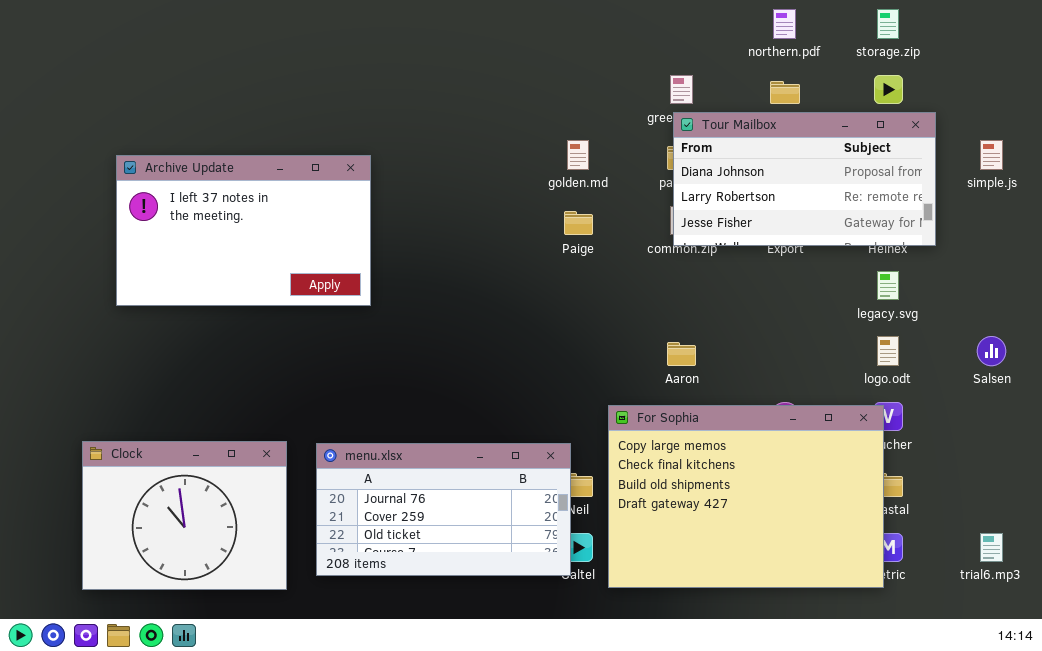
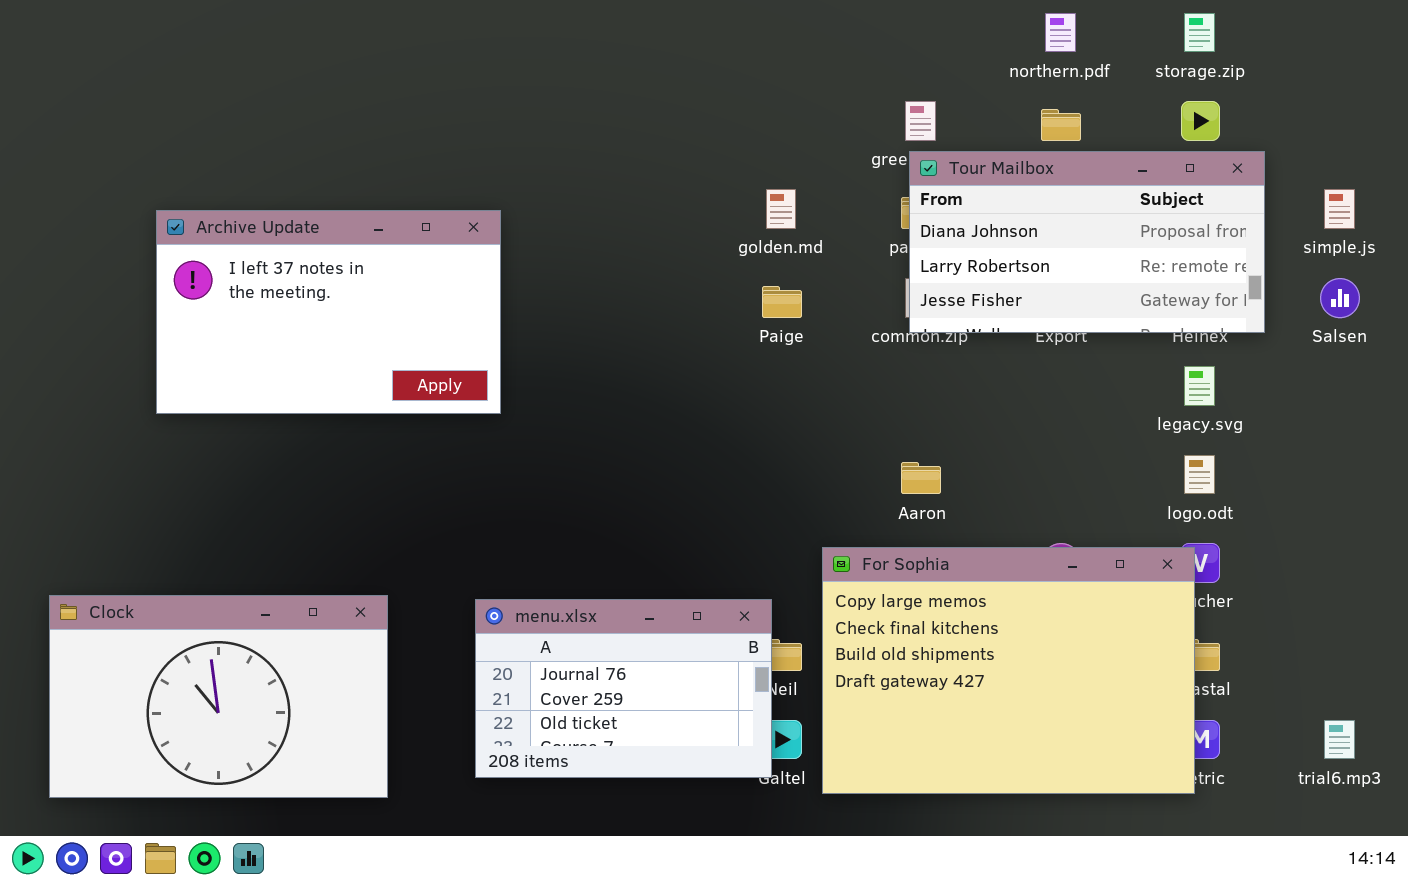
Salsen: [977,336,1006,366] -> [1320,278,1360,318], moved
Clock: [82,441,287,590] -> [49,595,388,798], resized
menu.xlsx: [316,443,571,576] -> [475,599,772,778], resized

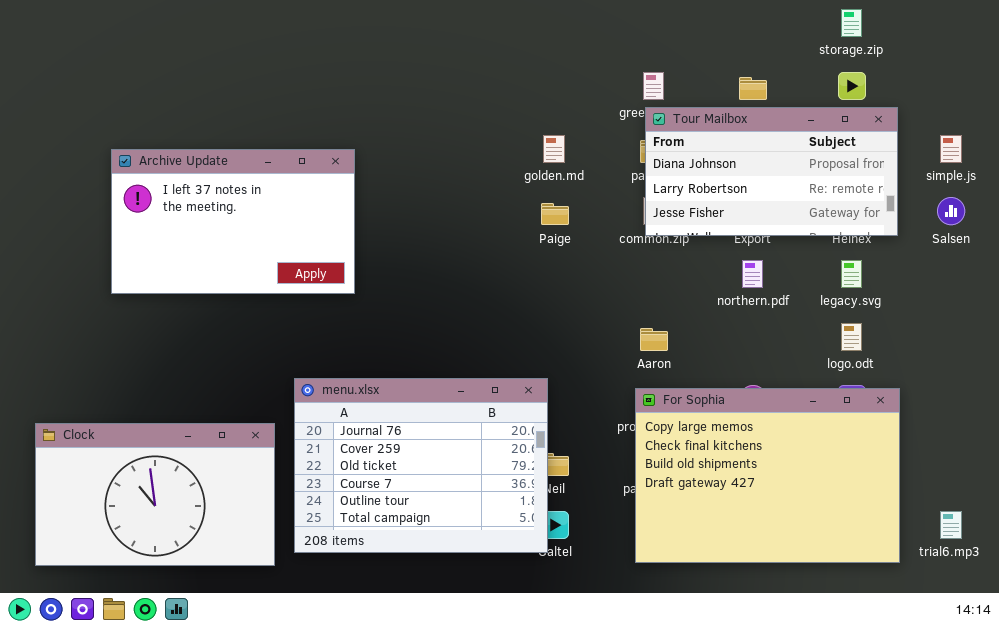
northern.pdf: [1045,13,1076,52] -> [742,260,763,288], moved
For Sophia: [822,547,1195,794] -> [635,388,900,563], moved
menu.xlsx: [475,599,772,778] -> [294,378,548,553], resized

